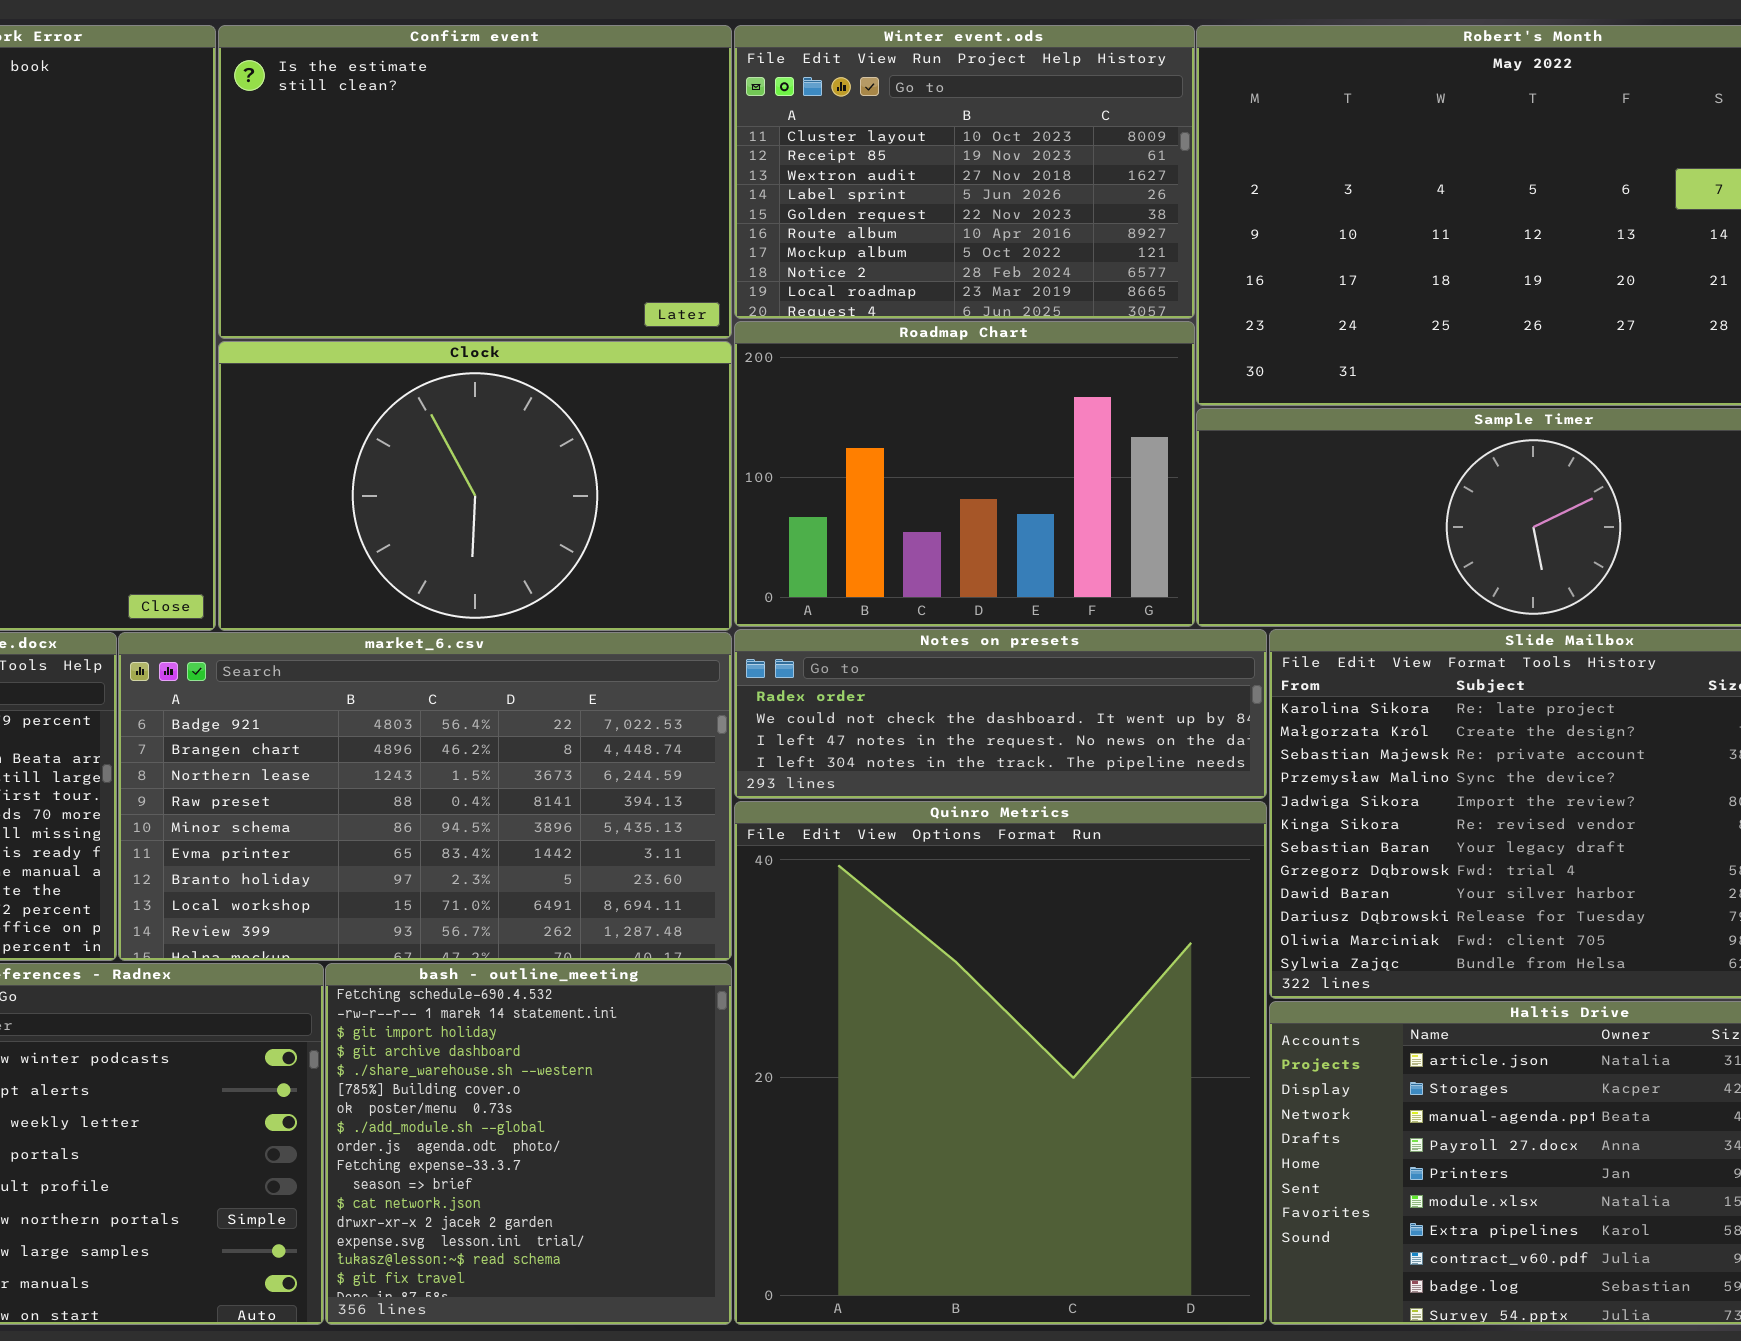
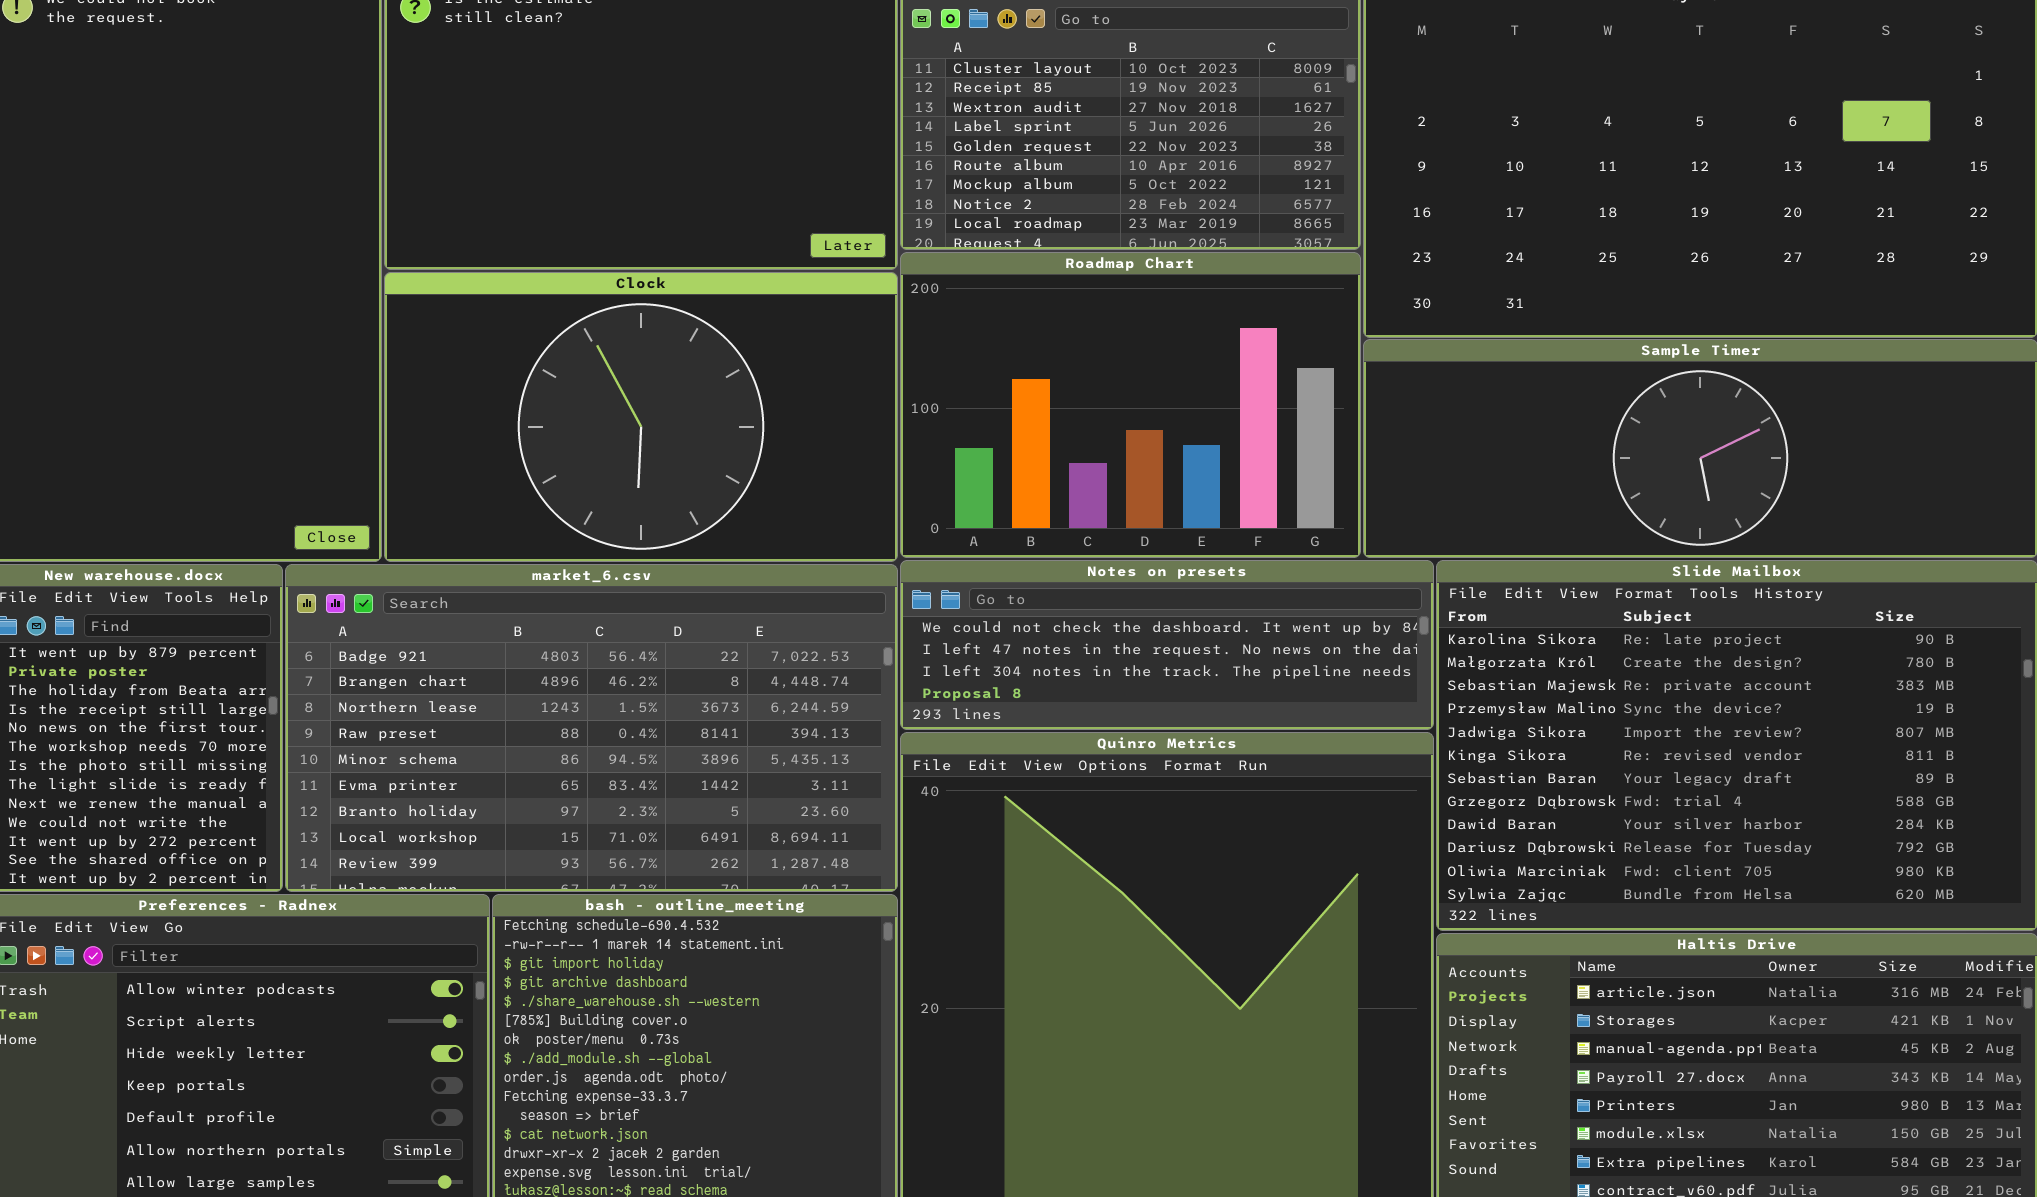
Notes on presets: [734,629,1267,799] -> [900,560,1434,730], scrolled down 1 row

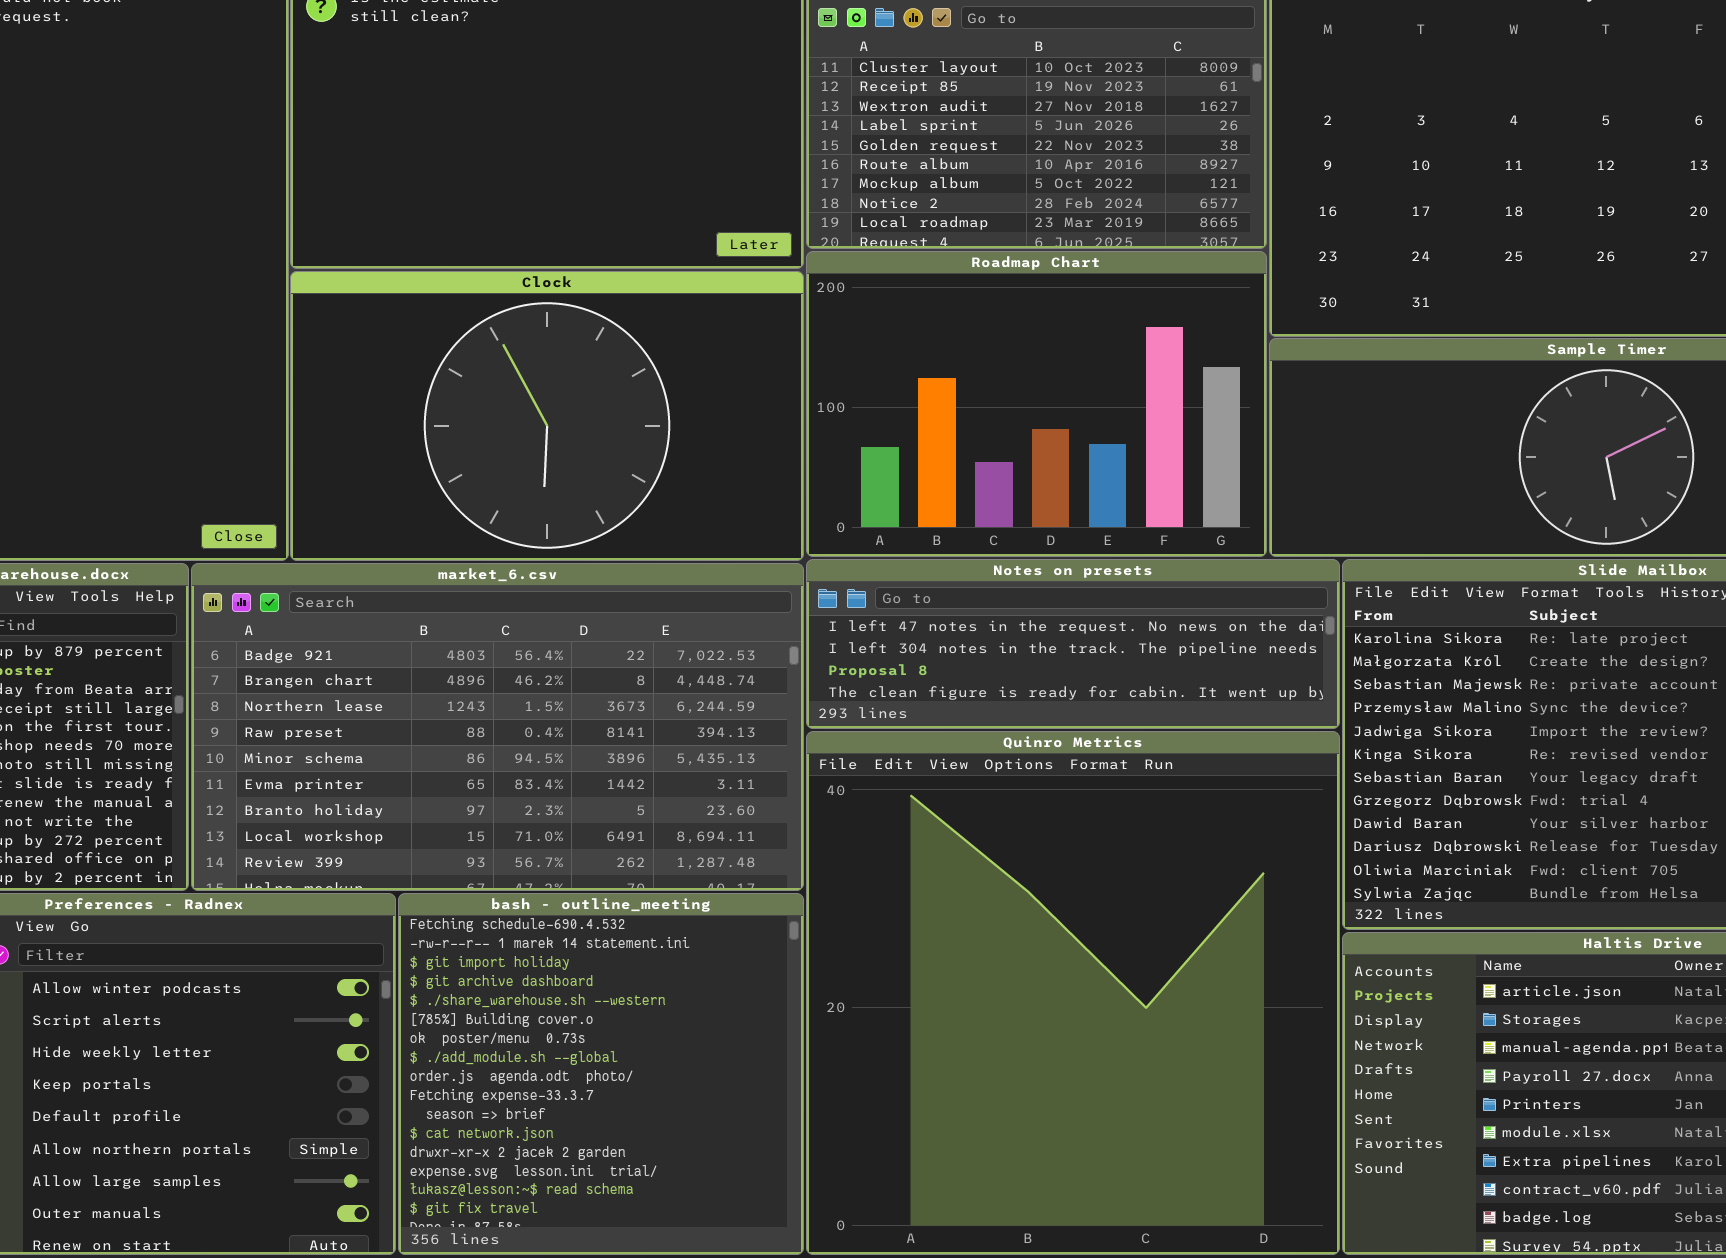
Notes on presets: [900,560,1434,730] -> [806,559,1340,729], scrolled down 1 row

